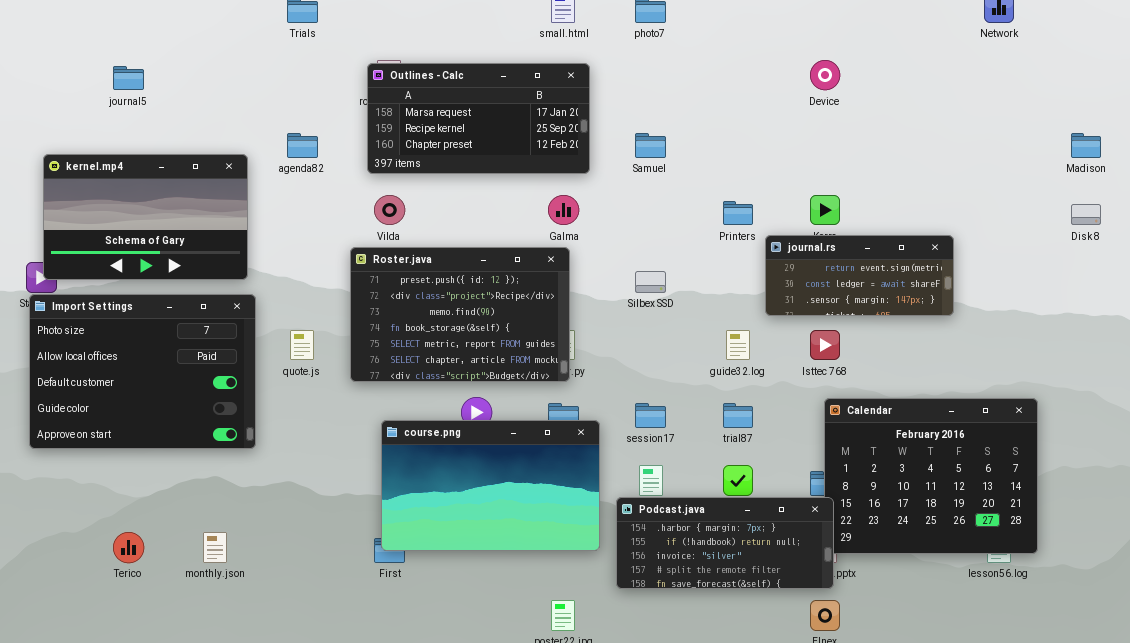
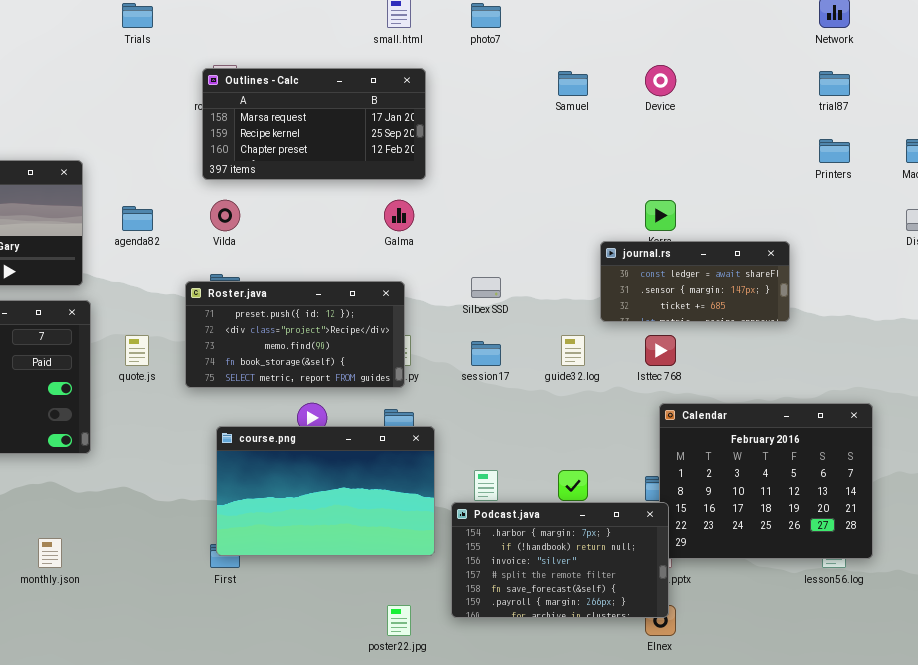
agenda82: [287,133,318,158] -> [122,206,153,231], moved
Samuel: [635,133,666,158] -> [558,71,588,96], moved
Printers: [723,201,753,225] -> [819,139,850,163], moved
journal.rs: [765,235,954,316] -> [600,241,790,322], scrolled down 1 row
Roster.java: [350,247,570,382] -> [185,281,405,388], resized
session17: [635,403,666,428] -> [471,341,501,366], moved
trial87: [723,403,753,428] -> [819,71,850,96], moved
Podcast.java: [616,497,834,589] -> [451,502,669,618], resized

